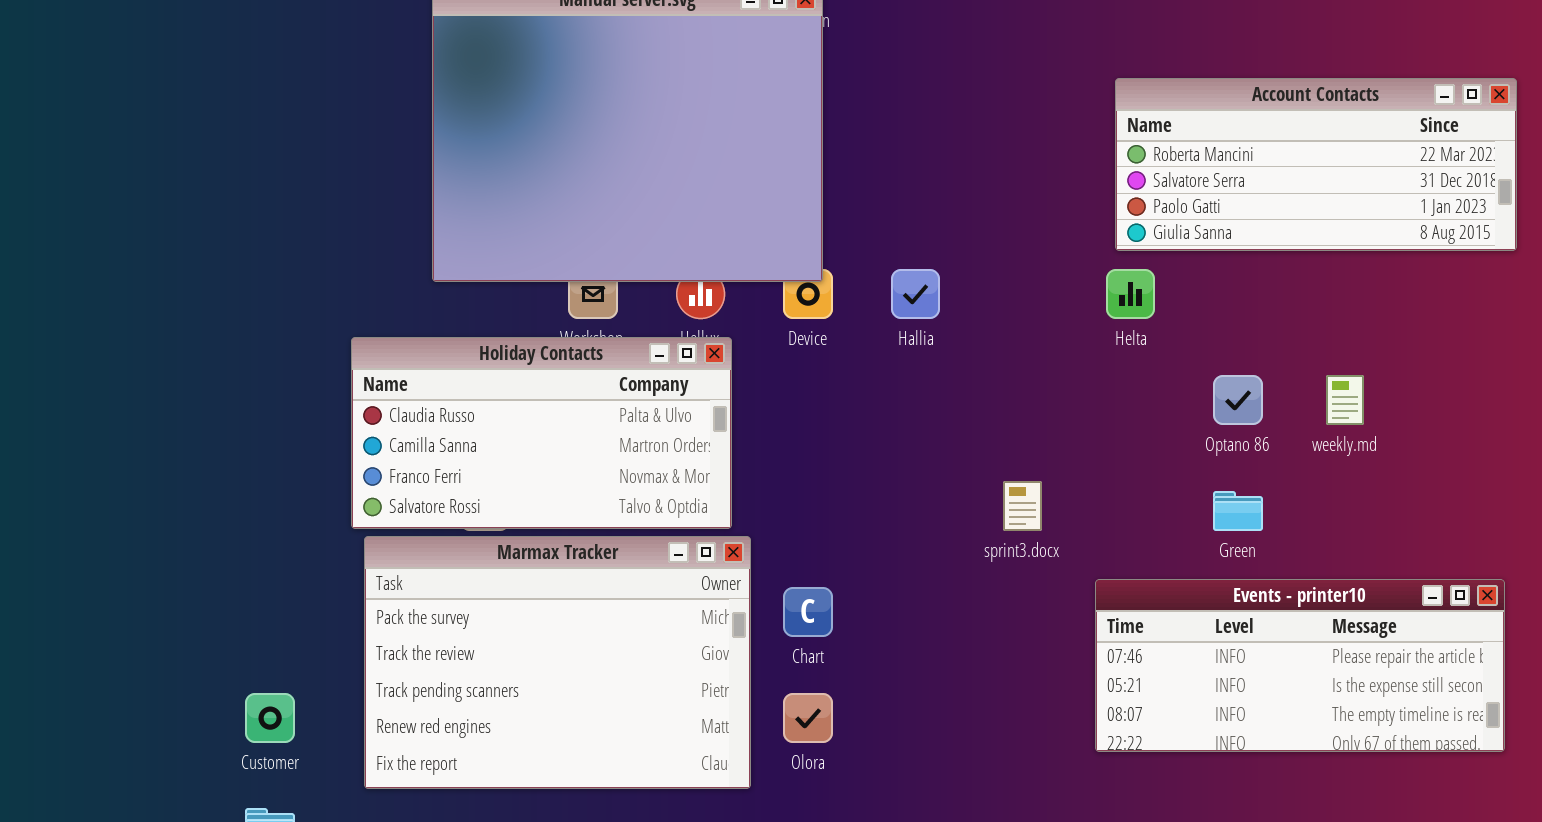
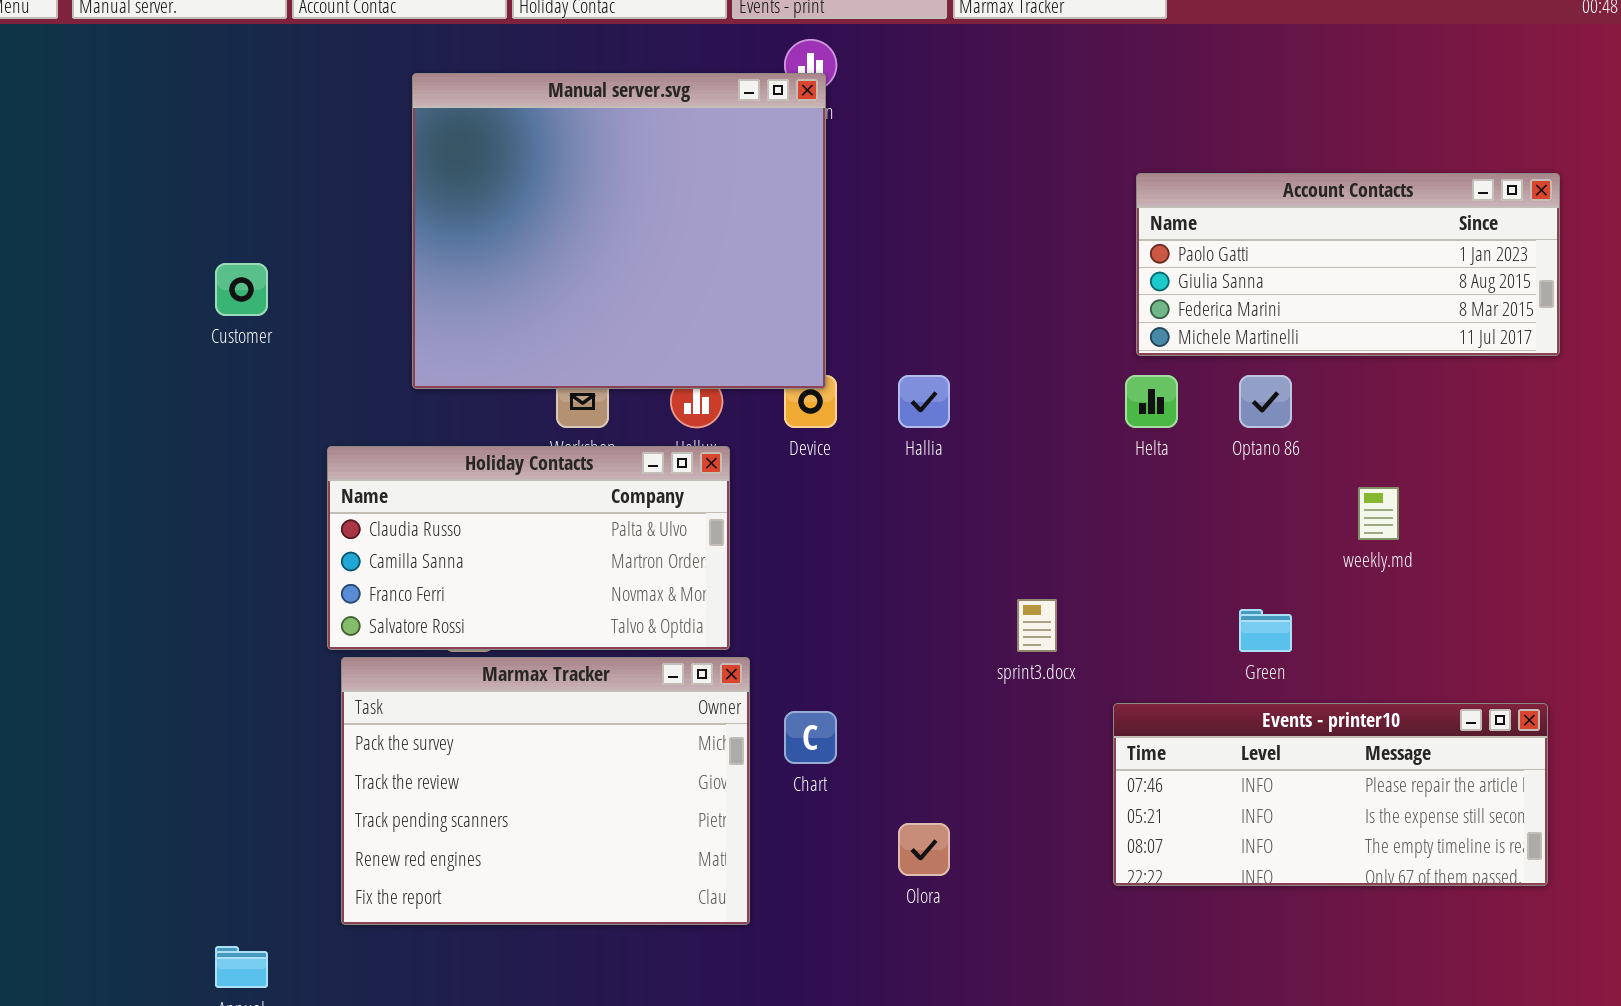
Account Contacts: [1115,78,1517,251] -> [1136,173,1560,356], scrolled down 2 rows
Optano 86: [1213,375,1263,425] -> [1239,375,1292,428], moved
Customer: [245,693,295,743] -> [215,263,268,316], moved
Olora: [783,693,833,743] -> [898,823,950,876], moved

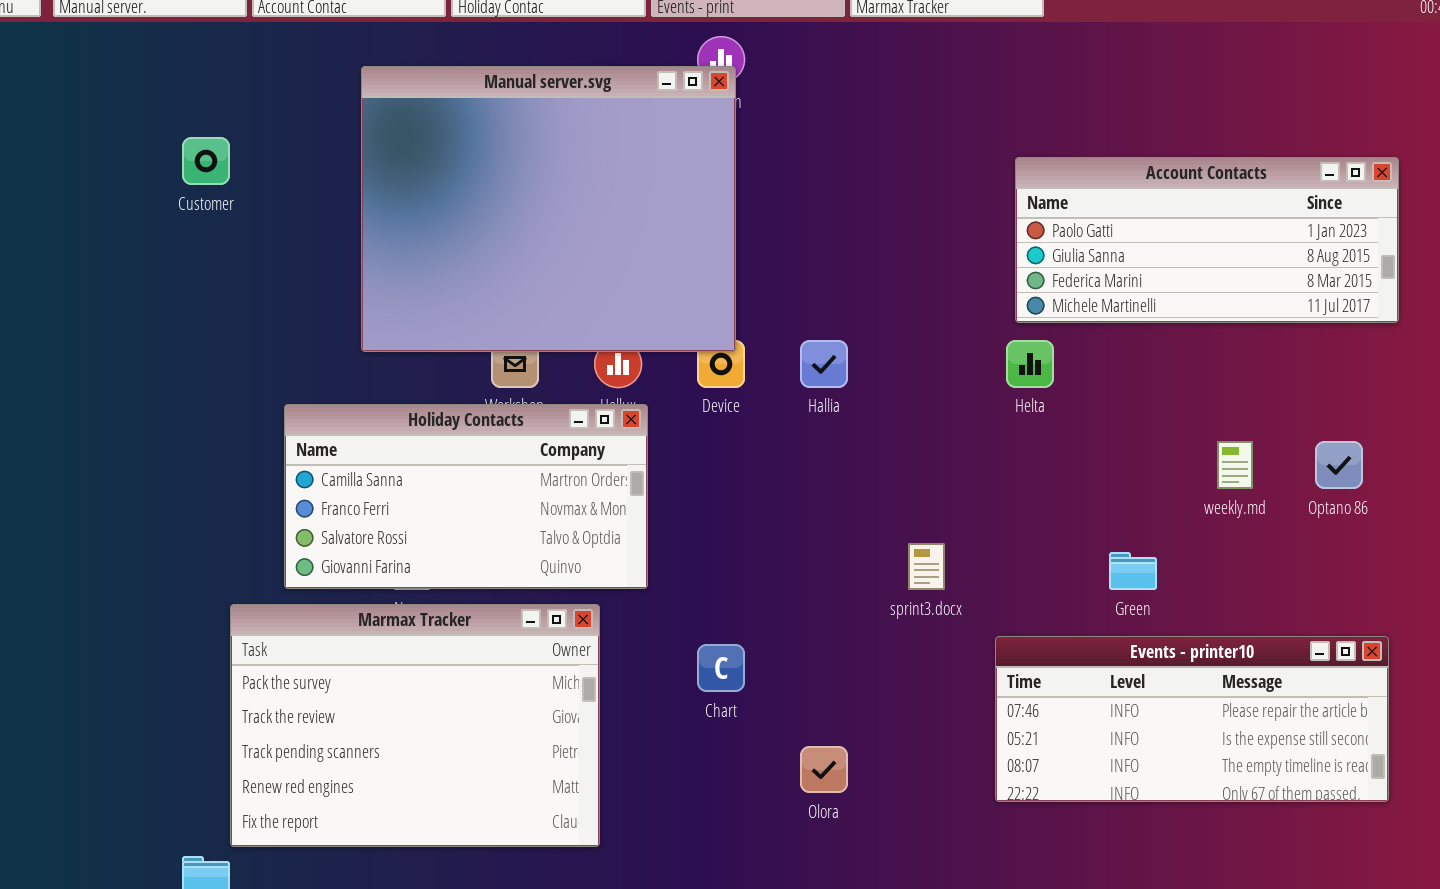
Customer: [215,263,268,316] -> [182,137,230,185], moved
Optano 86: [1239,375,1292,428] -> [1315,441,1363,489], moved
Holiday Contacts: [327,446,730,650] -> [284,404,648,589], scrolled down 1 row
Marmax Tracker: [341,657,750,925] -> [230,604,600,847], moved

